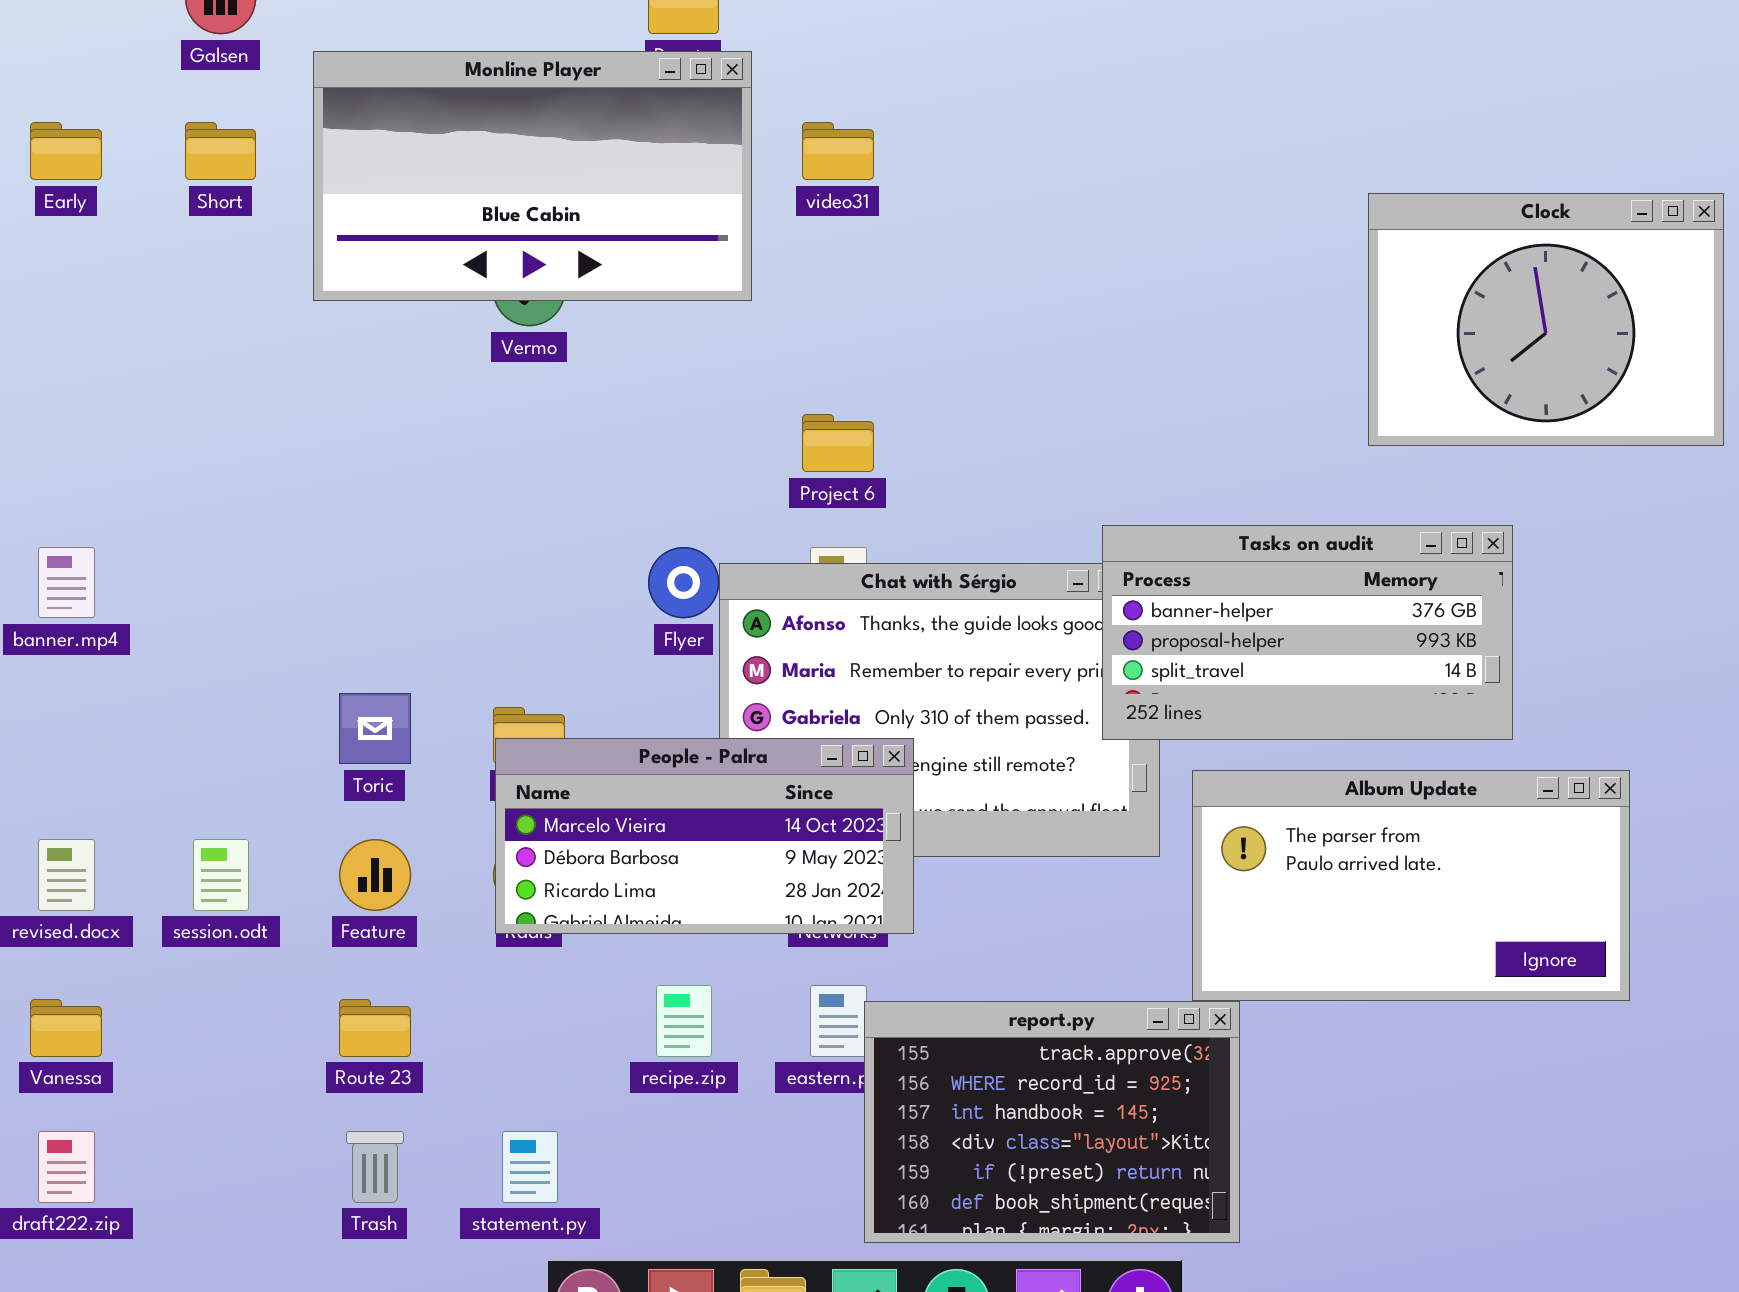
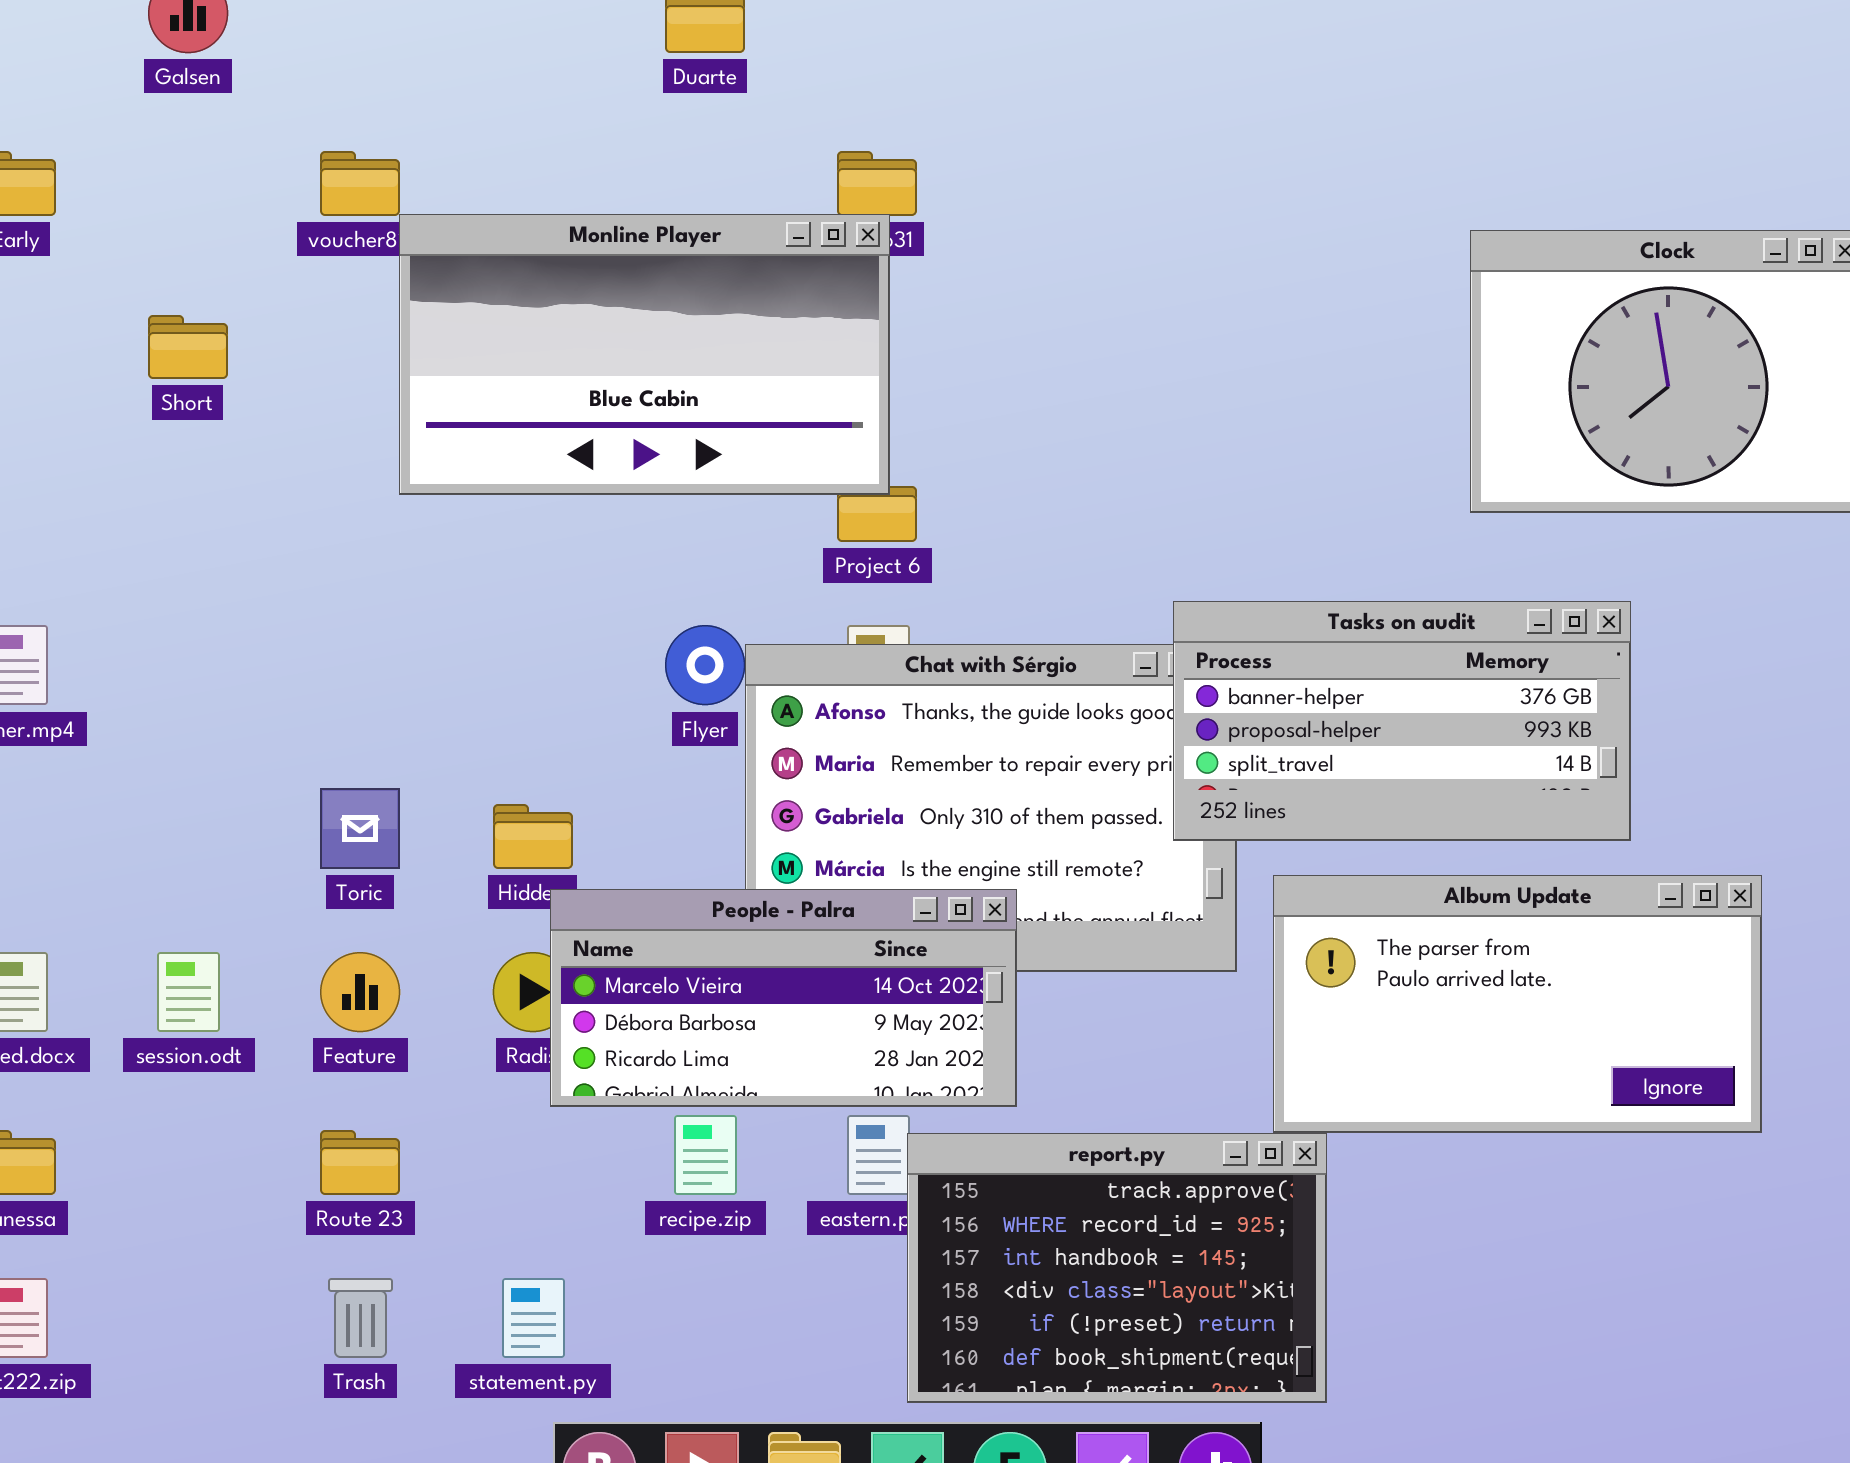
Monline Player: [313,51,752,301] -> [399,214,890,495], moved
Short: [185,122,256,180] -> [148,315,228,379], moved
People - Palra: [495,738,914,934] -> [550,889,1017,1107], moved

